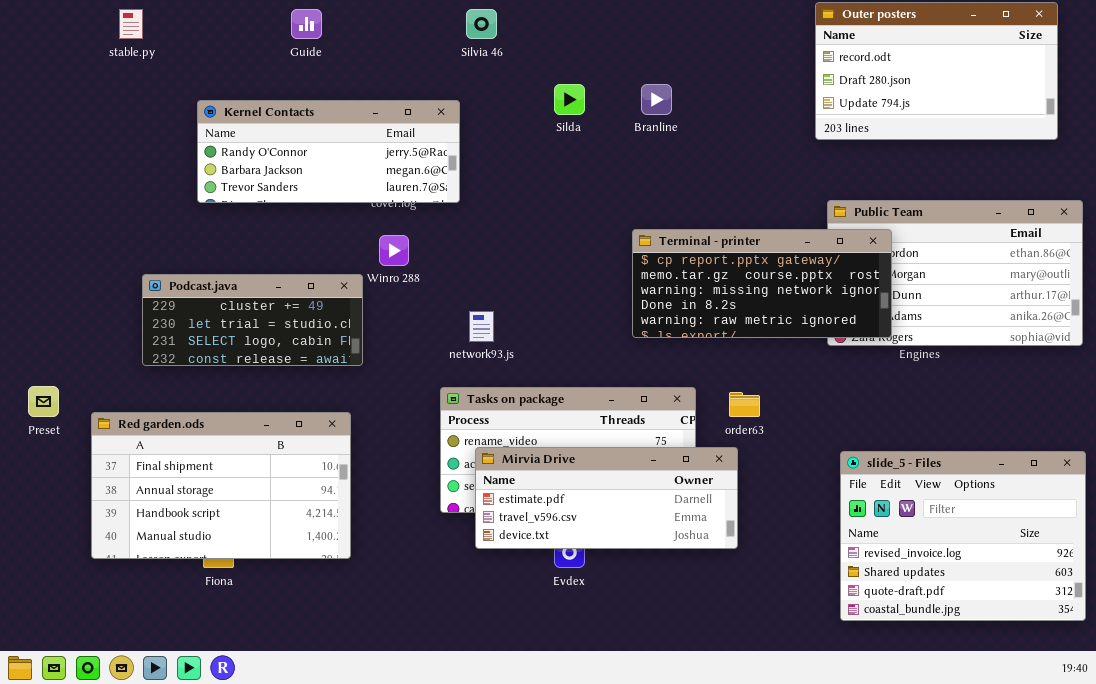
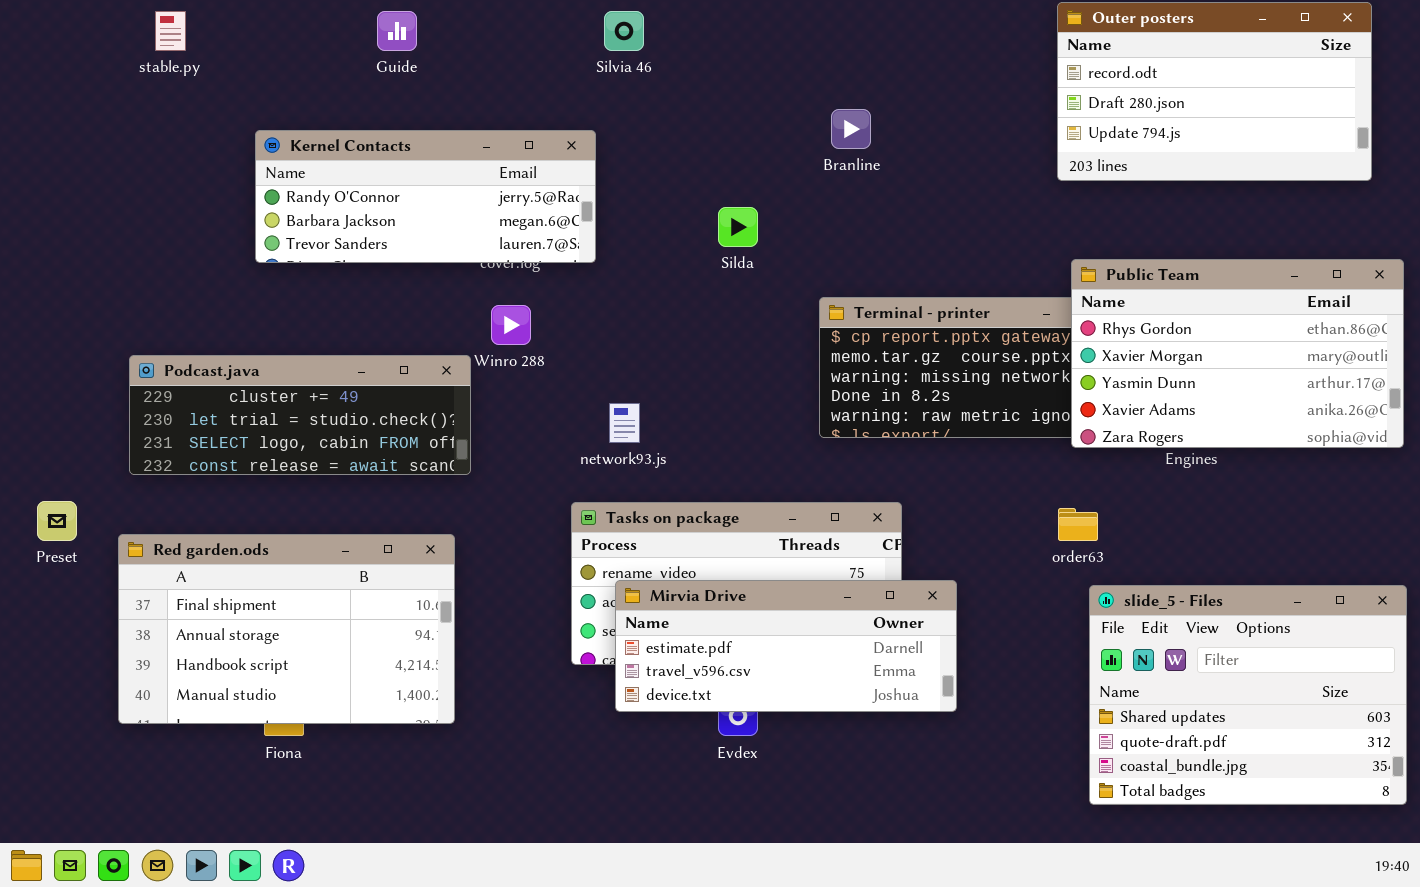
Silda: [554,84,585,115] -> [718,207,758,247], moved
Public Team: [827,200,1083,346] -> [1071,259,1404,448], raised
Podcast.java: [142,274,363,366] -> [129,355,471,475], resized
order63: [729,392,760,417] -> [1058,508,1098,541], moved
slide_5 - Files: [840,451,1086,621] -> [1089,585,1407,805], scrolled down 1 row

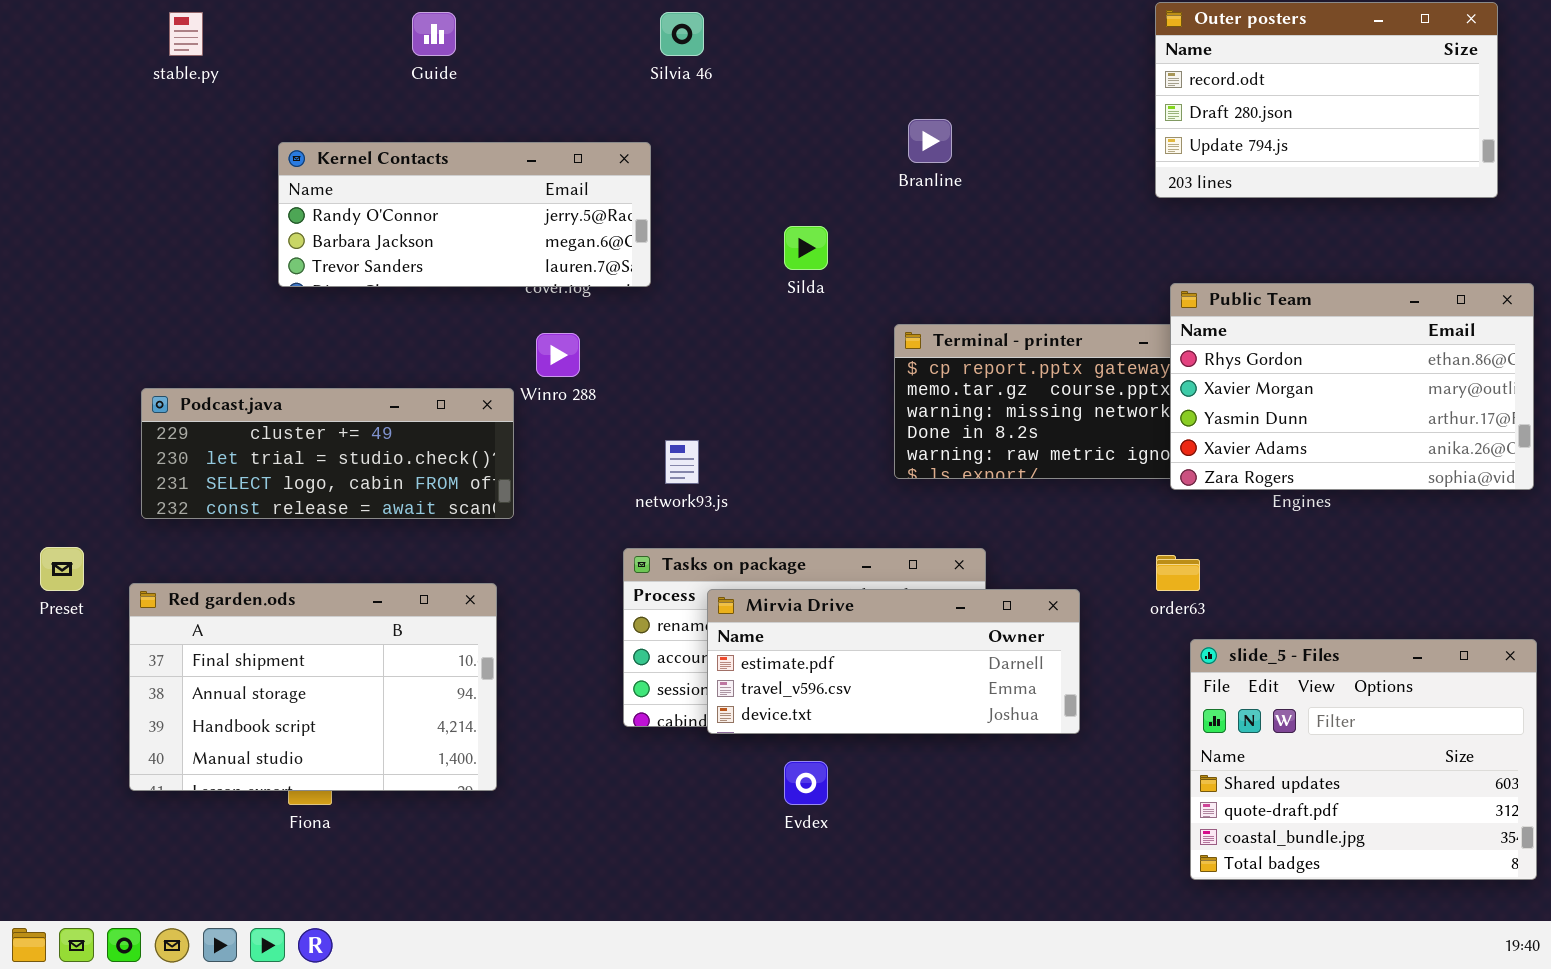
Mirvia Drive: [615,580,957,712] -> [707,589,1080,734], moved

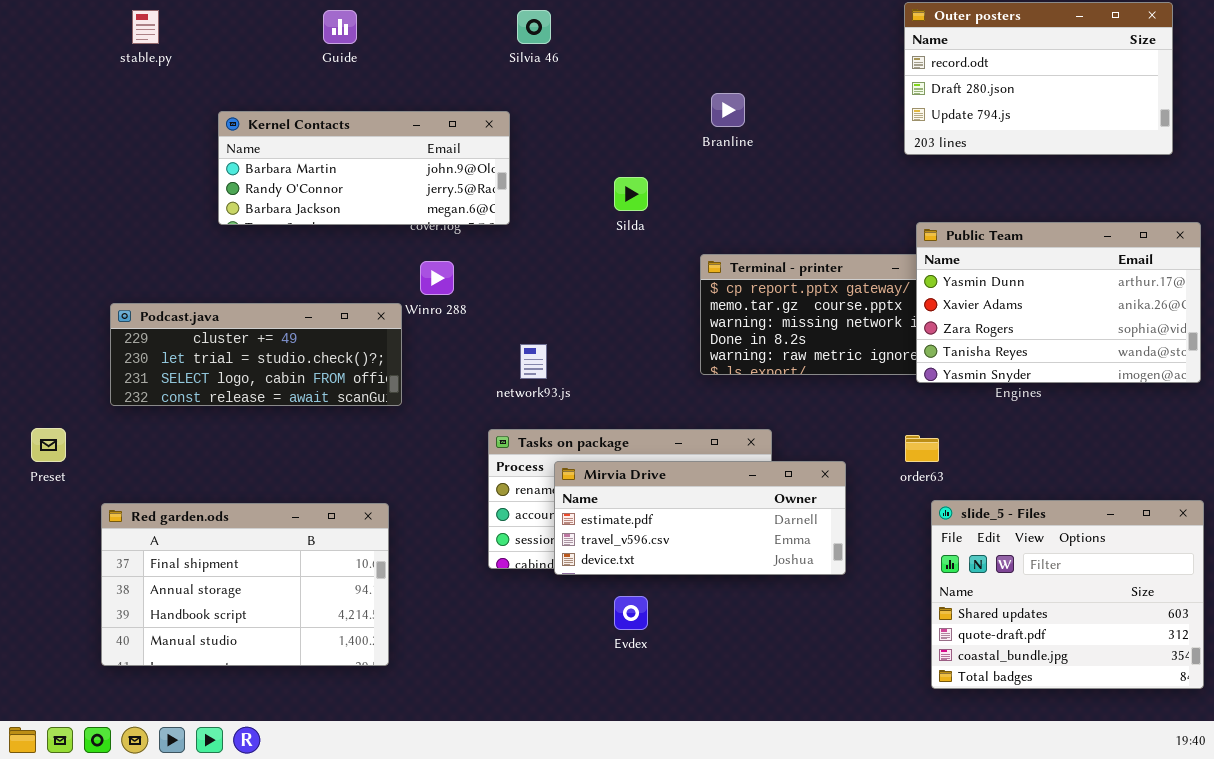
Kernel Contacts: [278,142,651,287] -> [218,111,510,225], scrolled up 1 row
Public Team: [1170,283,1534,490] -> [916,222,1201,383], scrolled down 2 rows
Red garden.ods: [129,583,497,791] -> [101,503,389,666], moved

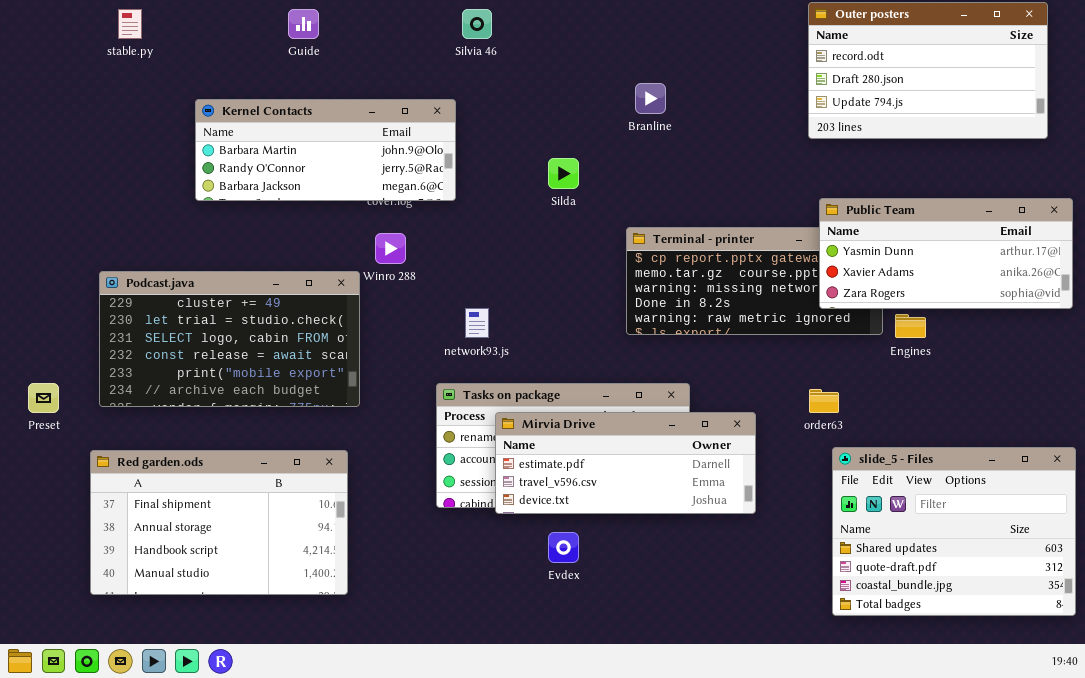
Public Team: [916,222,1201,383] -> [819,198,1073,309], resized
Podcast.java: [110,303,402,406] -> [99,271,360,407], resized

